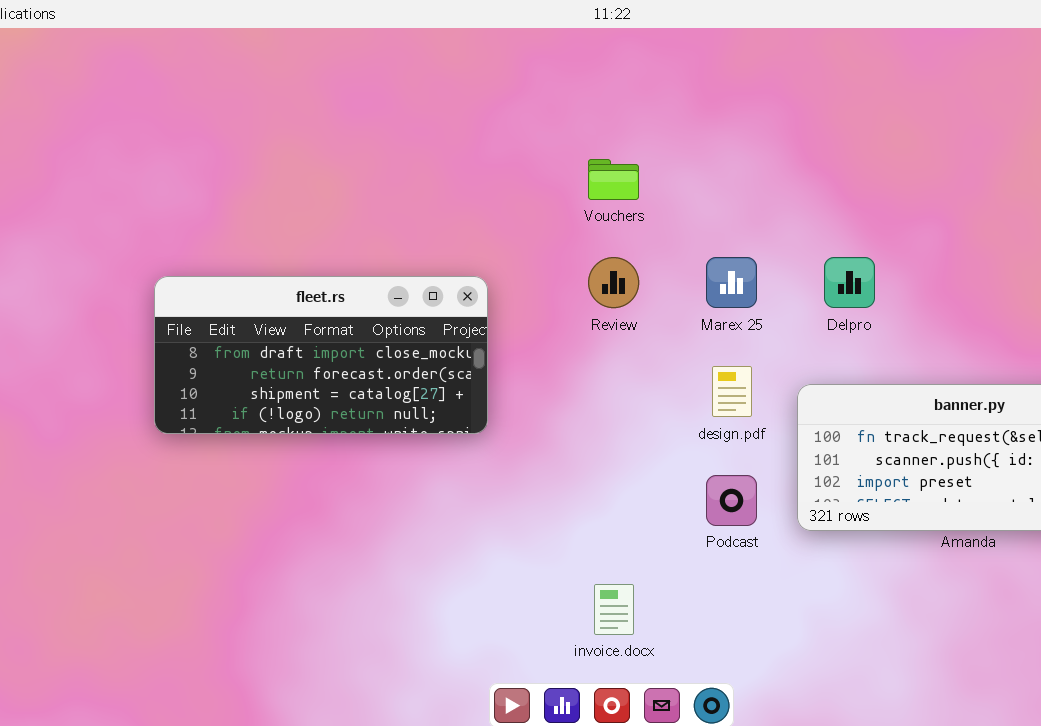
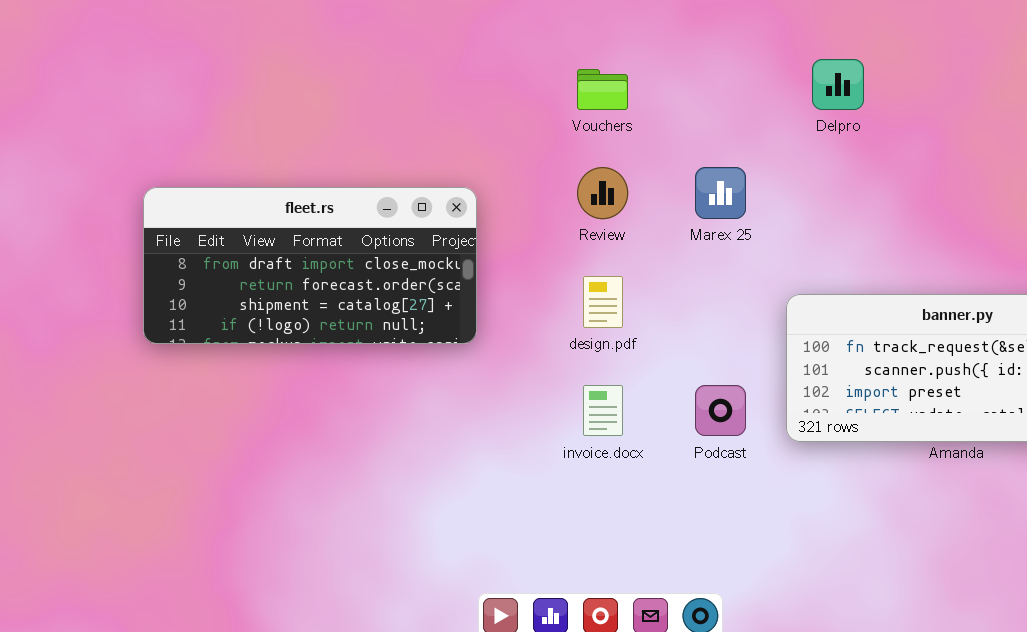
Delpro: [824,257,875,308] -> [812,59,864,110], moved
design.pdf: [712,366,752,417] -> [583,276,623,328], moved
invoice.docx: [594,584,634,635] -> [583,385,623,436], moved

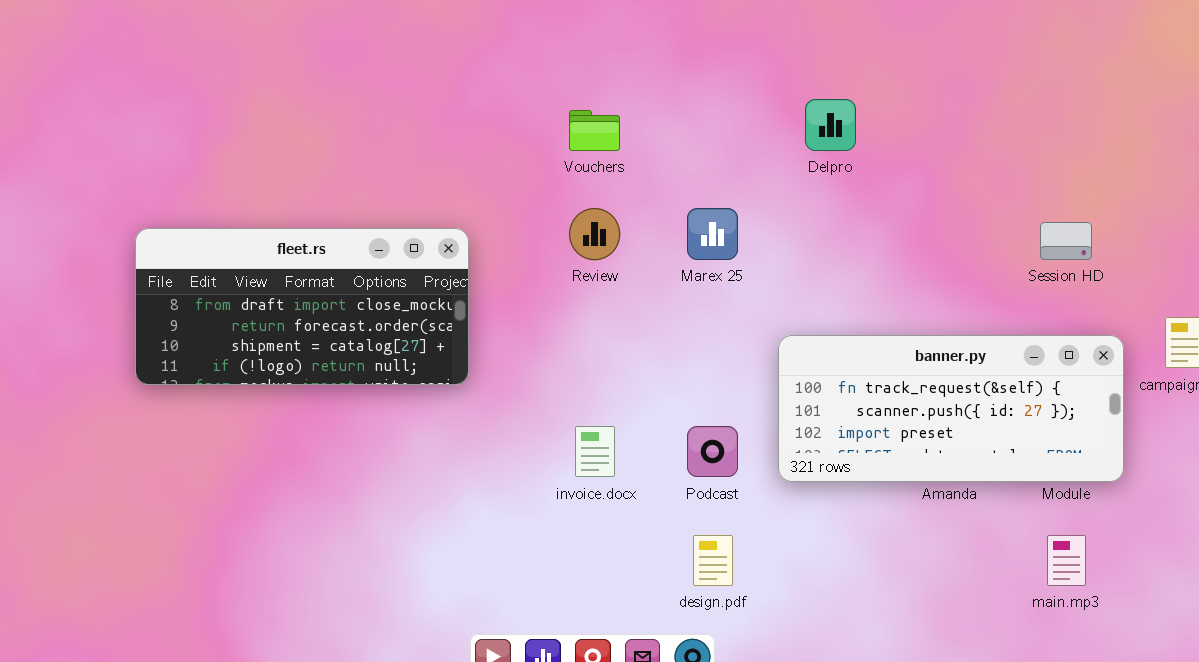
design.pdf: [583,276,623,328] -> [693,535,733,586], moved

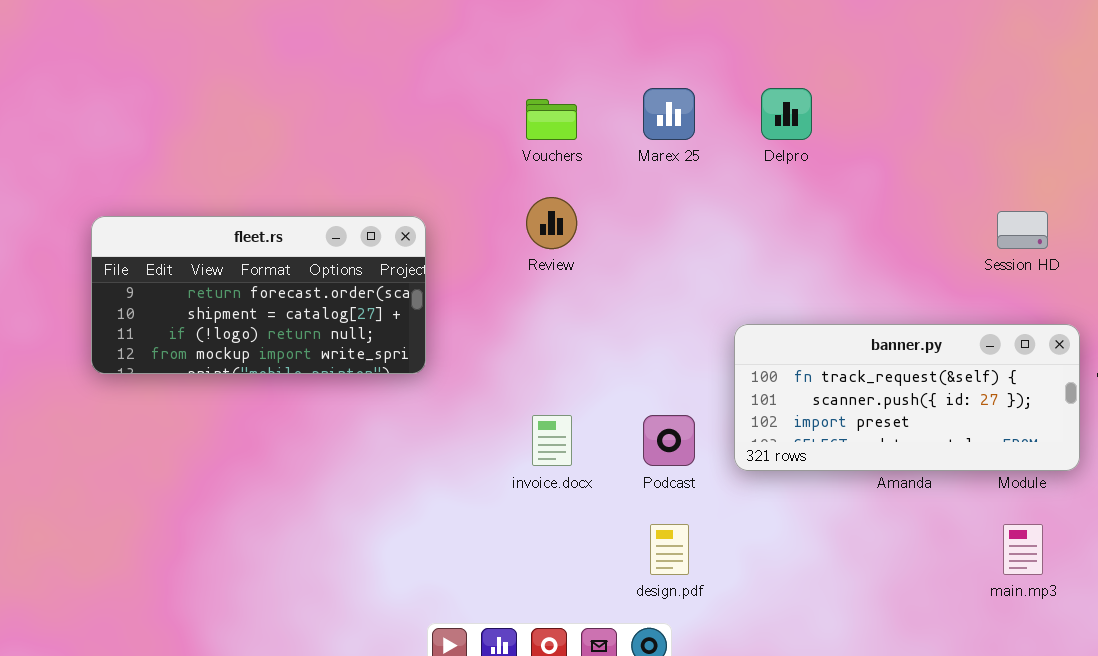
Marex 25: [687,208,738,260] -> [643,88,695,140], moved
fleet.rs: [135,228,469,385] -> [91,216,426,374], scrolled down 1 row

